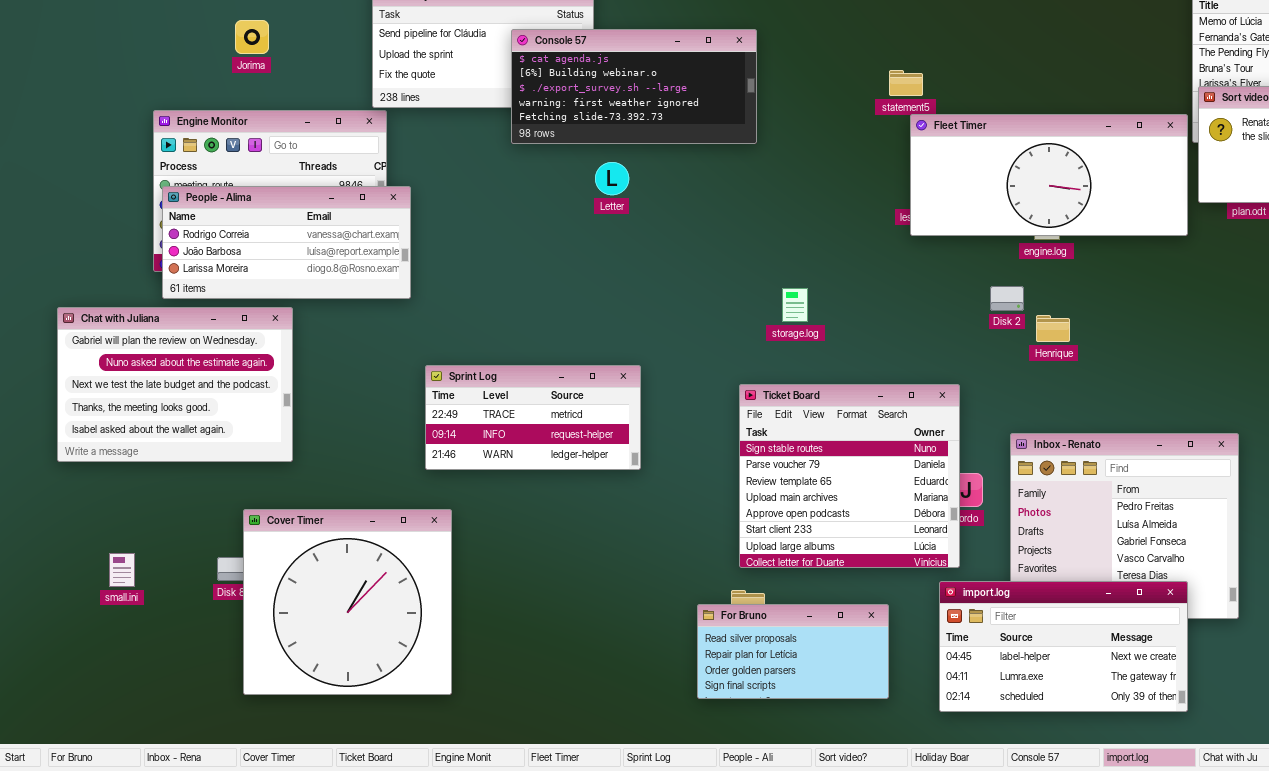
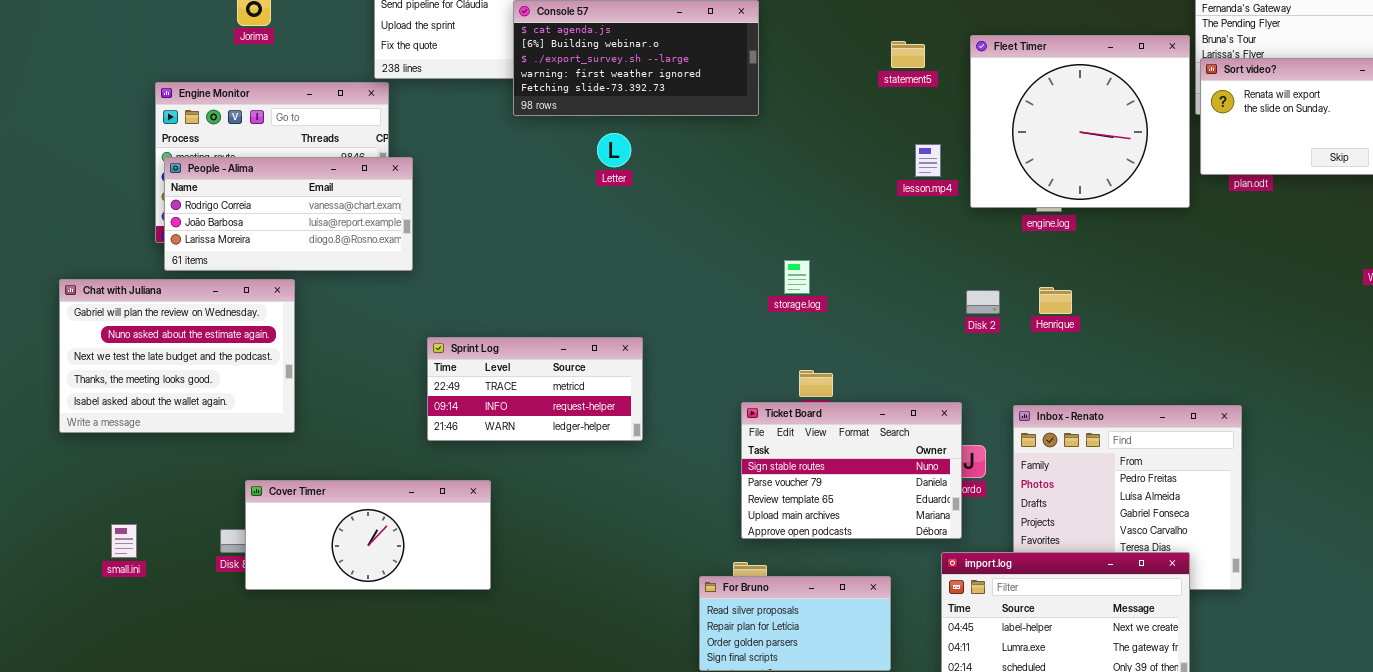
Fleet Timer: [910,114,1188,236] -> [970,35,1190,208], resized
Disk 2: [990,286,1024,311] -> [966,290,1000,314], moved
Ticket Board: [739,384,960,568] -> [741,402,962,539], resized
Cover Timer: [243,509,452,695] -> [245,480,491,590], resized

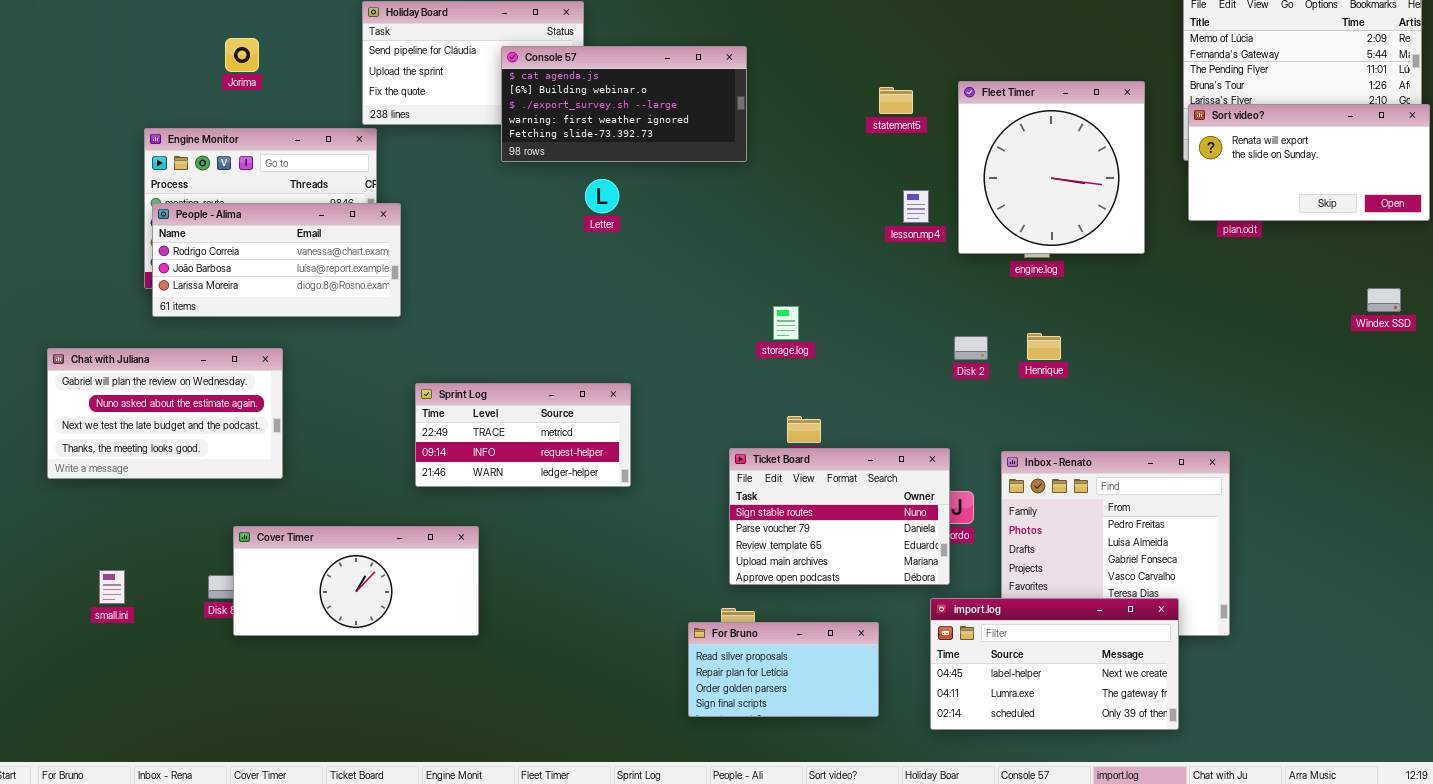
Fleet Timer: [970,35,1190,208] -> [958,81,1145,254], resized
Chat with Juliana: [59,279,295,433] -> [47,348,283,479], resized

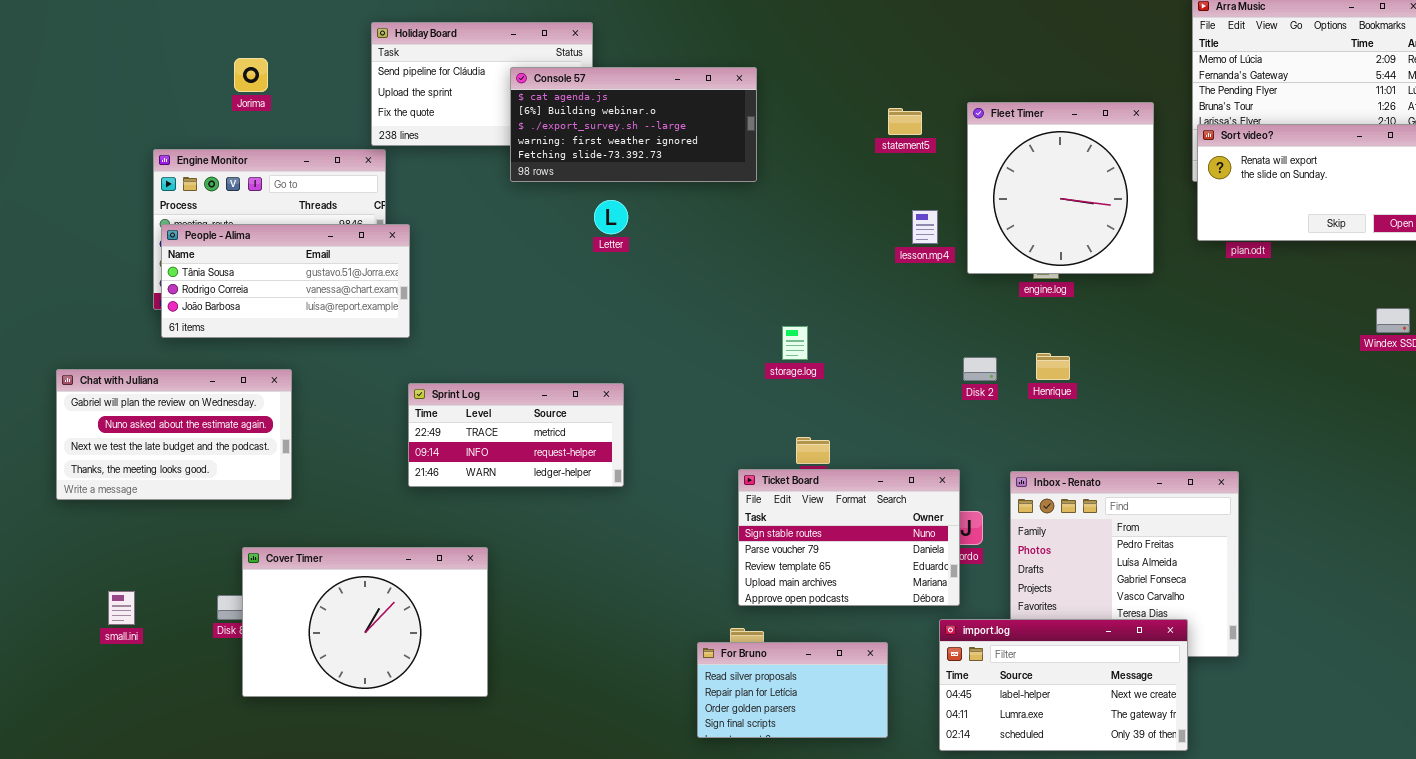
People - Alima: [152,203,401,317] -> [161,224,410,338], scrolled up 1 row
Sprint Log: [415,383,631,487] -> [408,383,624,487], moved
Cover Timer: [233,526,479,636] -> [242,547,488,697], resized

